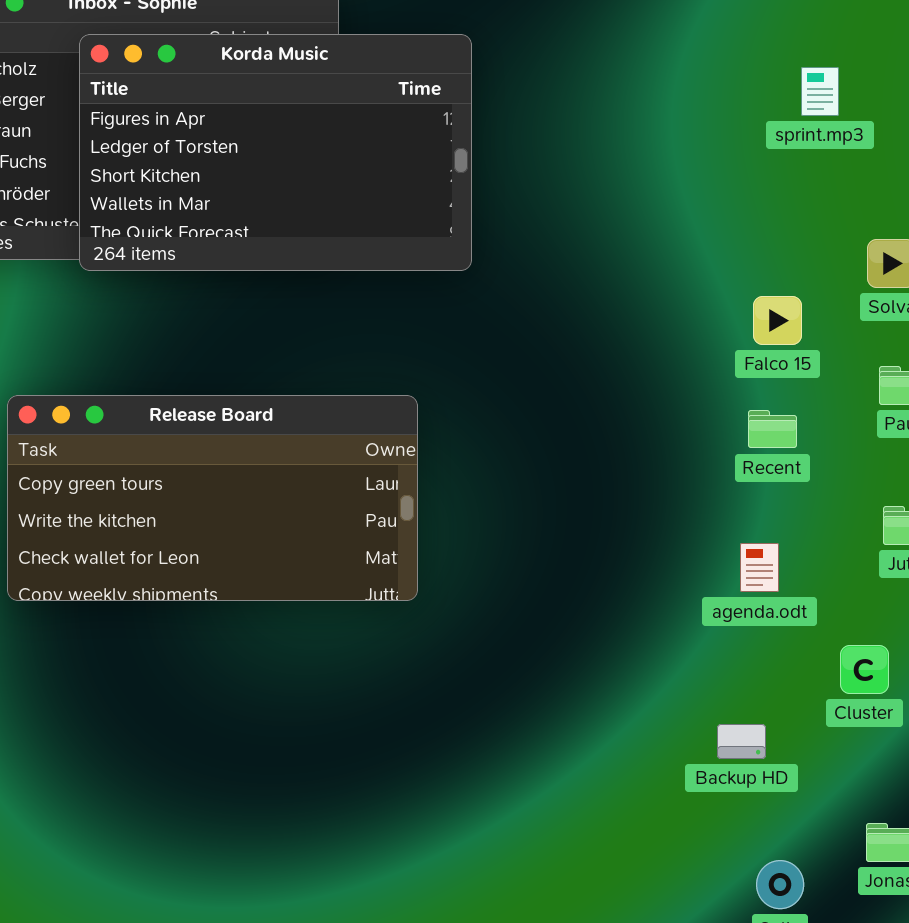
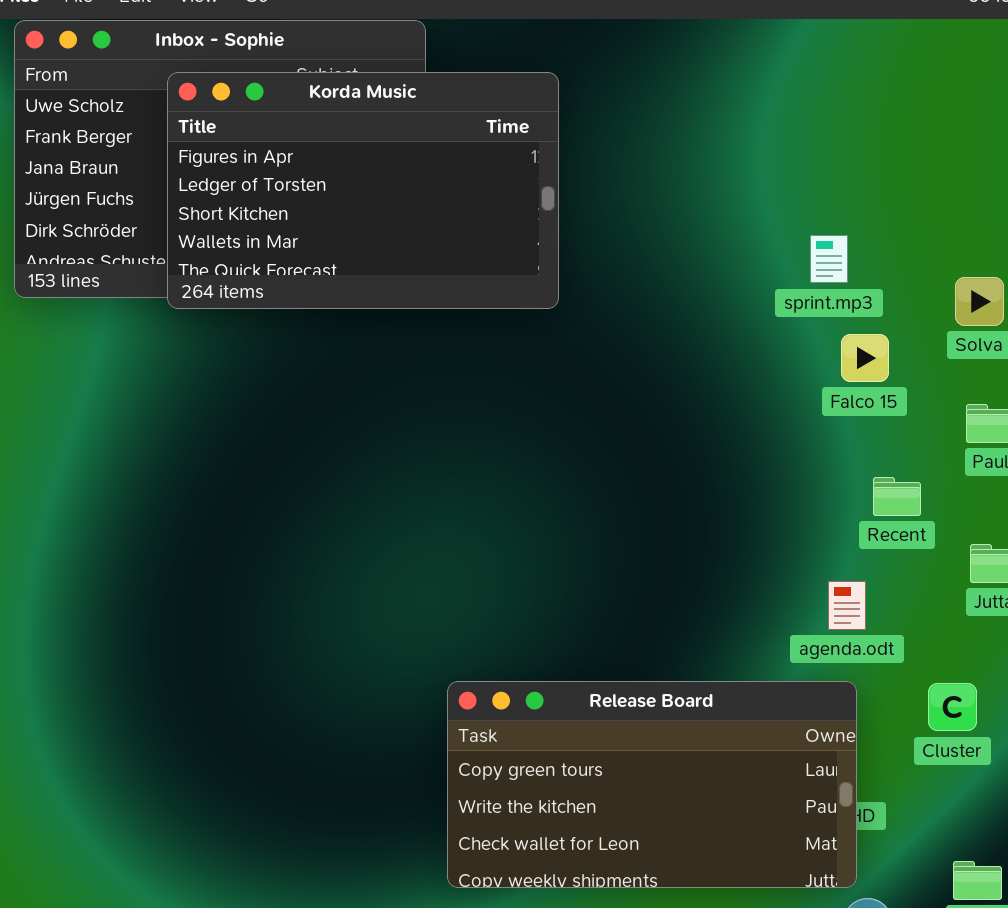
sprint.mp3: [801,67,839,116] -> [810,235,848,283], moved
Release Board: [7,395,418,601] -> [447,681,857,888], moved
Recent: [748,410,797,448] -> [873,477,921,516], moved

